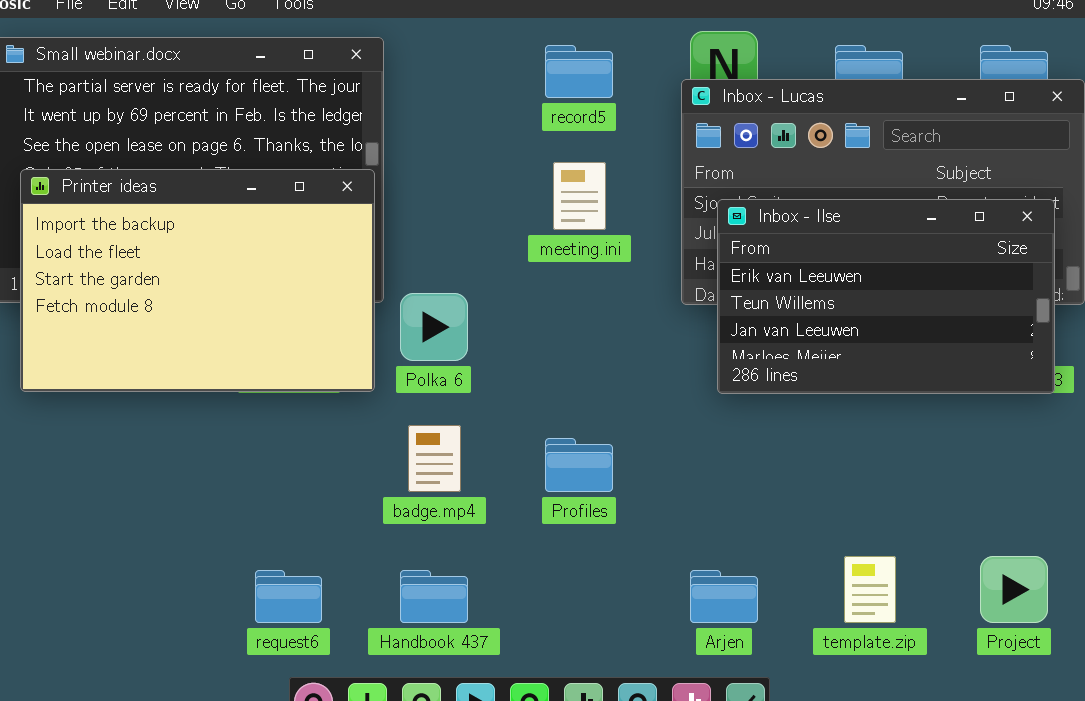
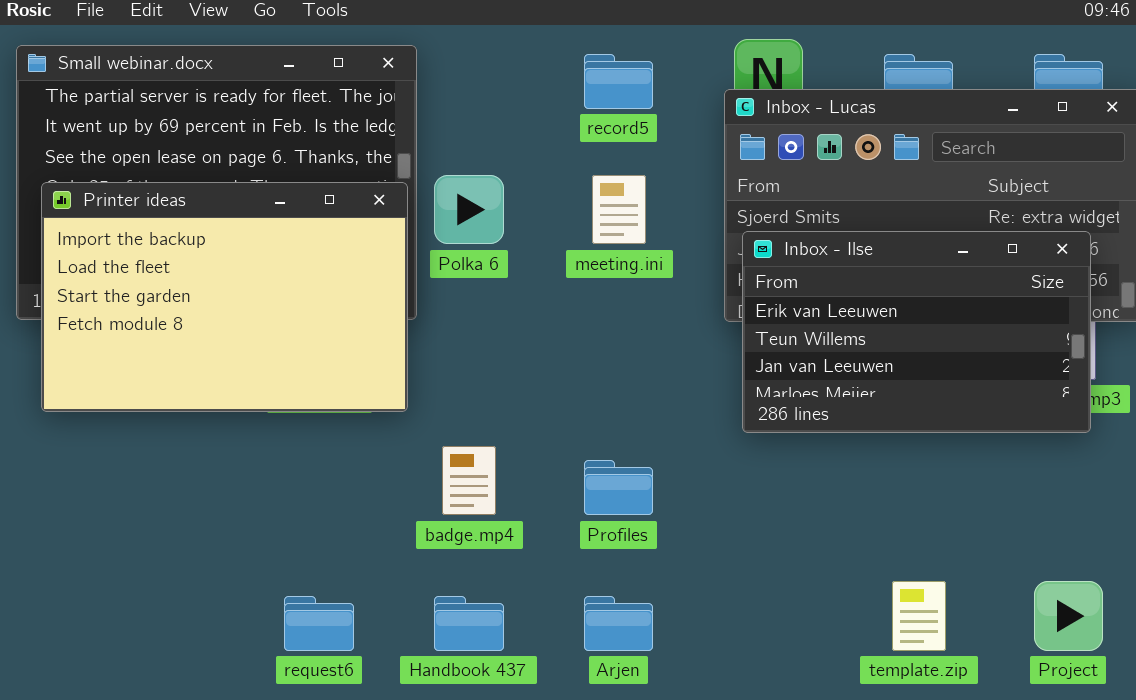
Inbox - Ilse: [717,199,1055,394] -> [742,231,1091,433], moved
Polka 6: [400,293,468,361] -> [434,175,504,244], moved
Arjen: [690,570,758,623] -> [584,596,653,651], moved

